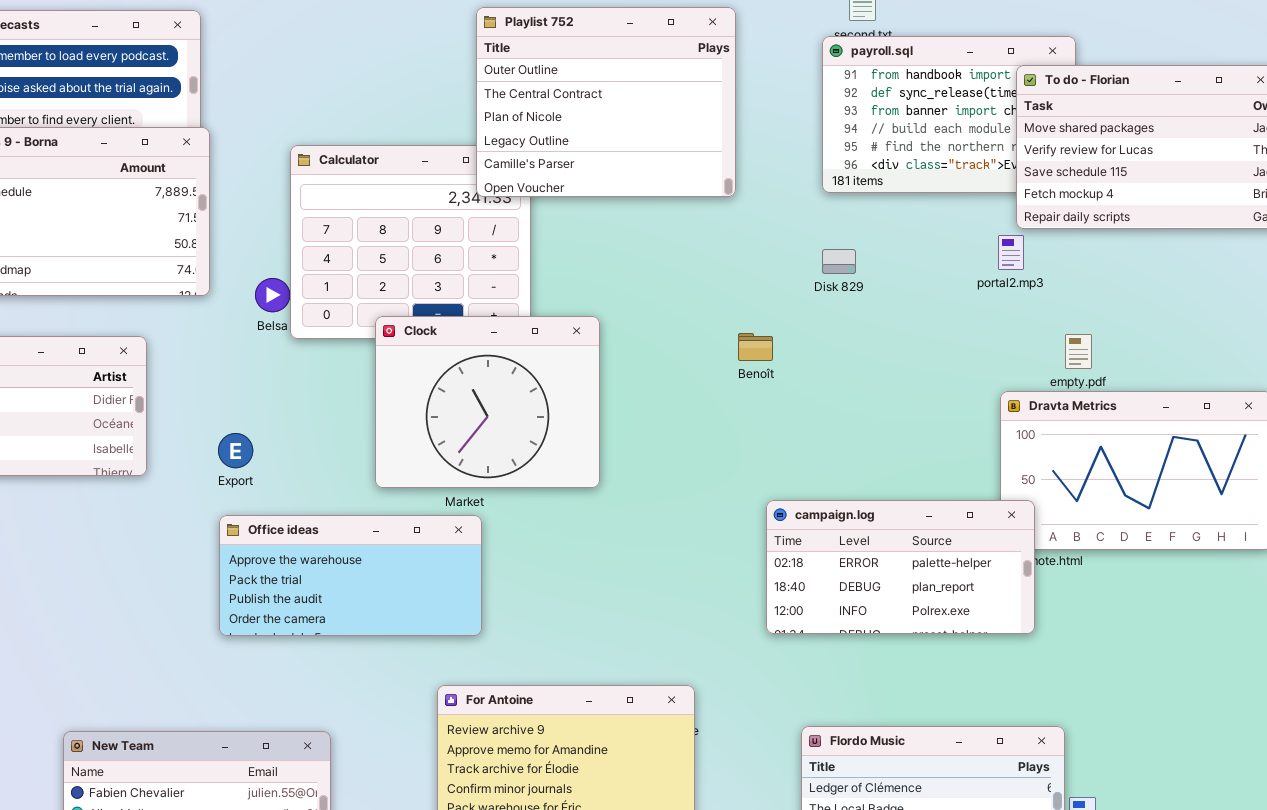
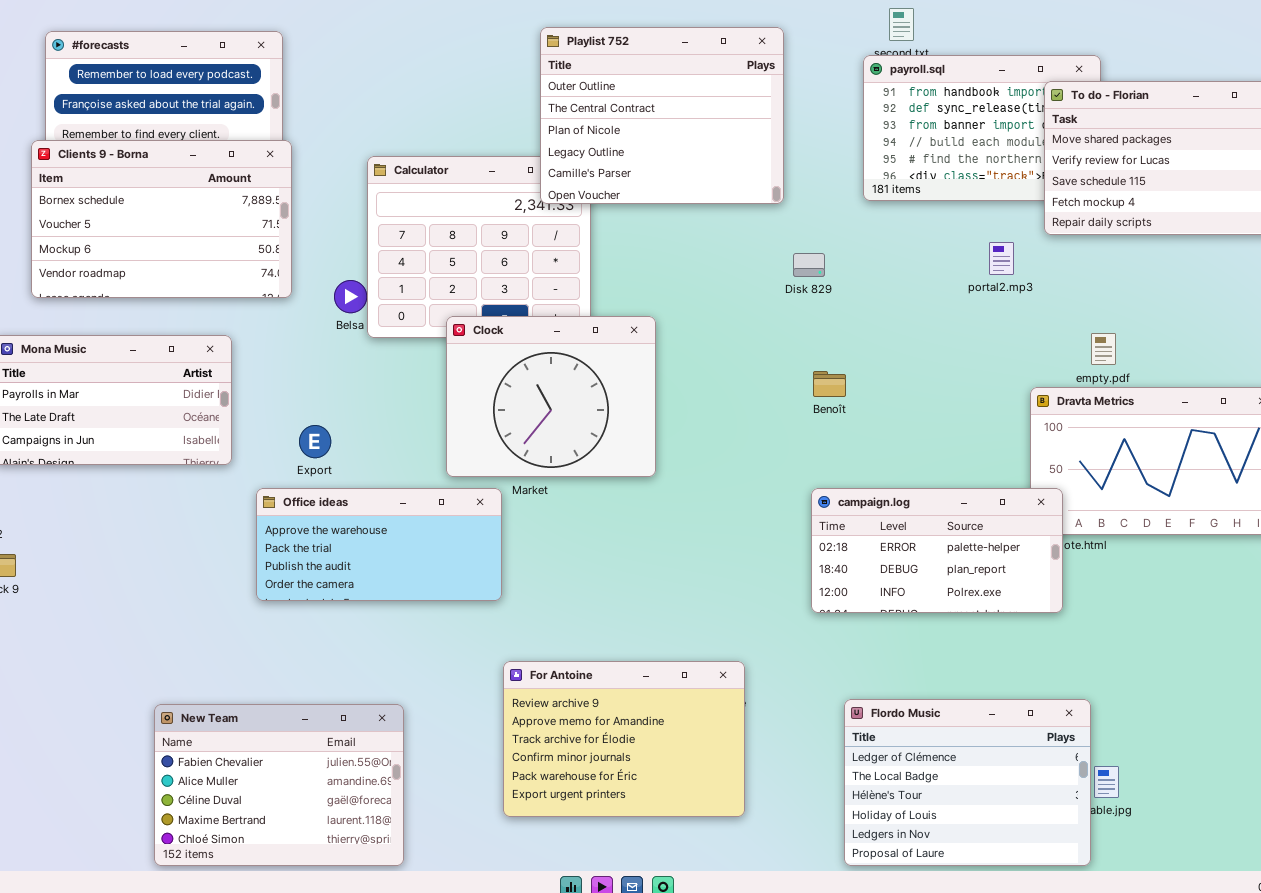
portal2.mp3: [998,235,1024,270] -> [989,242,1014,275], moved
Disk 829: [822,249,856,274] -> [793,253,825,277], moved
Benoît: [738,333,773,361] -> [813,371,846,397], moved
Office ideas: [219,515,482,636] -> [256,488,502,601], moved

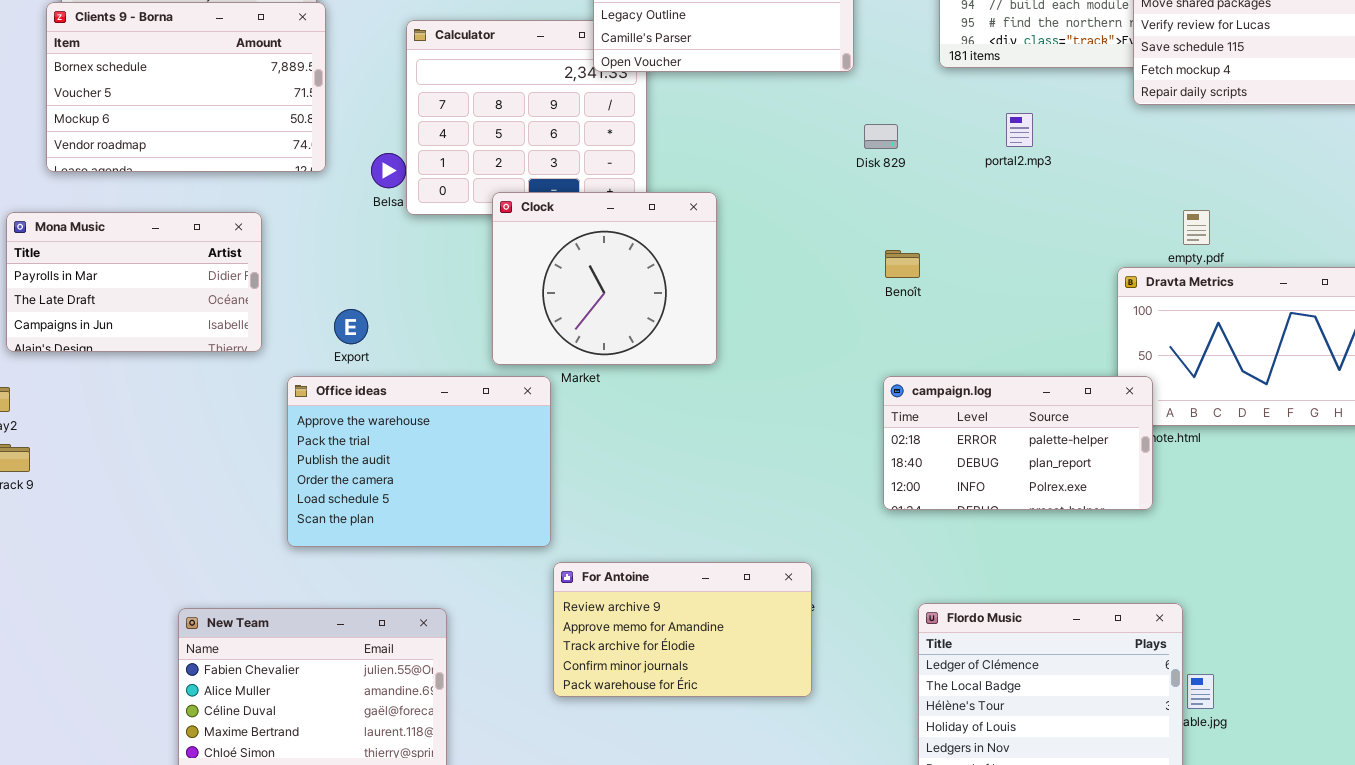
portal2.mp3: [989,242,1014,275] -> [1006,113,1033,147], moved
Office ideas: [256,488,502,601] -> [287,376,551,547], resized
For Antoine: [503,661,745,817] -> [553,562,812,697], resized

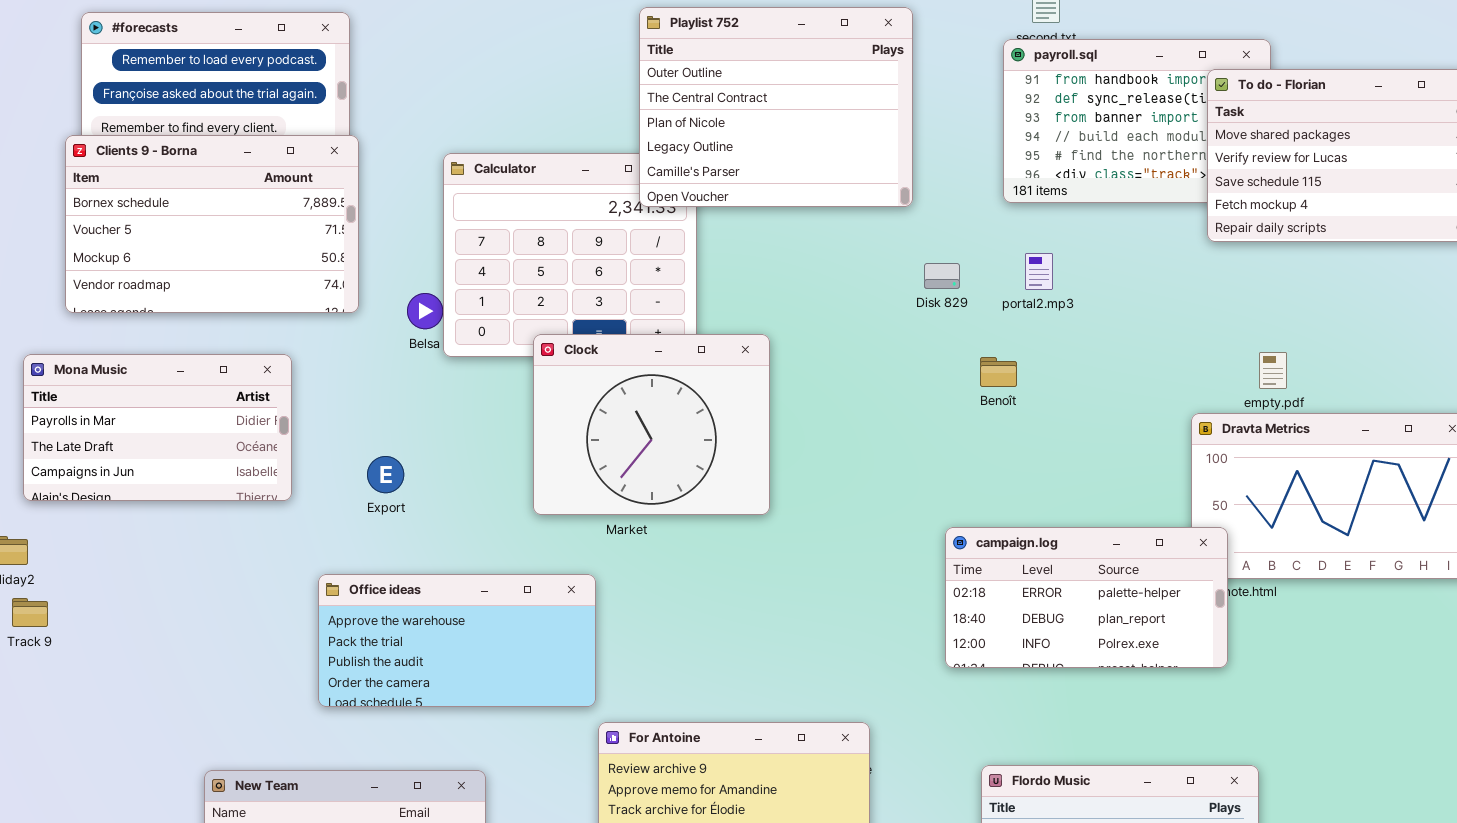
portal2.mp3: [1006,113,1033,147] -> [1025,253,1053,290], moved
Benoît: [885,250,920,278] -> [980,357,1017,387], moved
Office ideas: [287,376,551,547] -> [318,574,596,707], resized

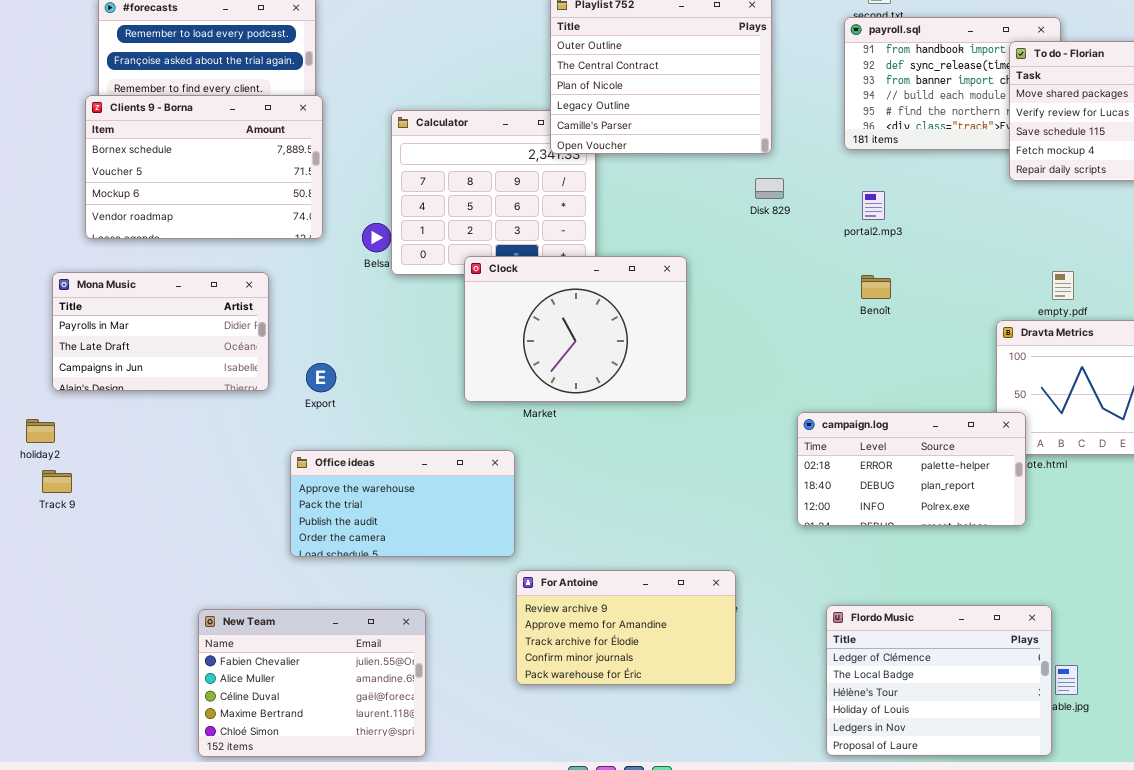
Disk 829: [924,263,960,289] -> [755,178,784,199], moved
Clock: [533,334,770,515] -> [464,256,687,402], resized
Benoît: [980,357,1017,387] -> [861,275,891,299], moved
Export: [367,456,404,493] -> [306,363,336,392], moved

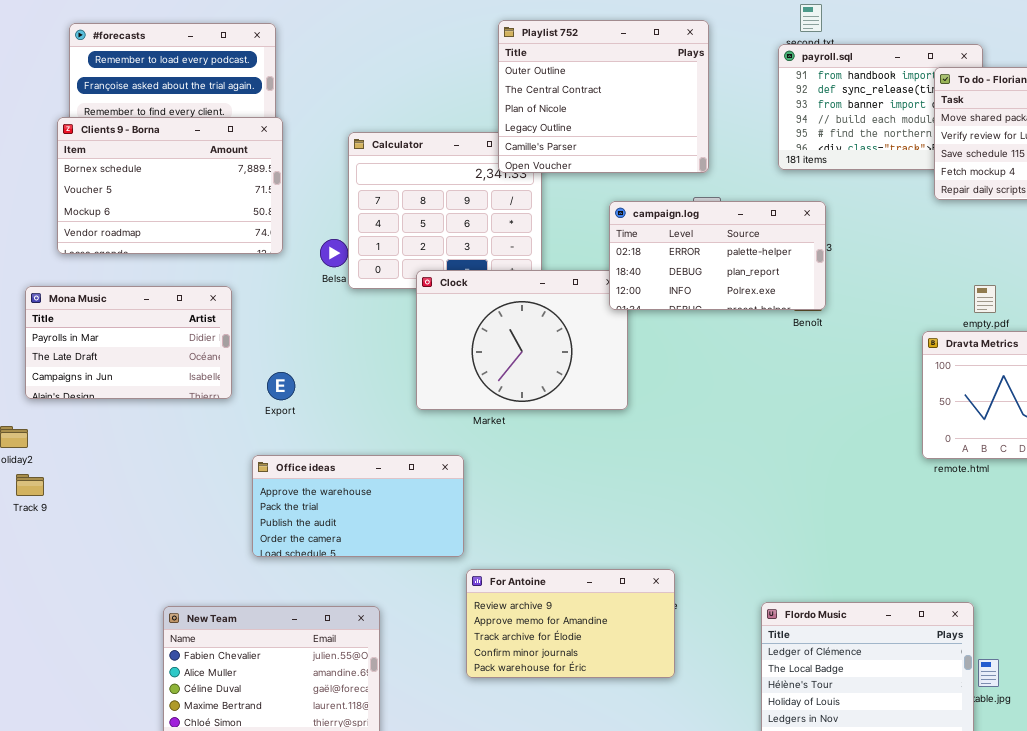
campaign.log: [797,412,1026,526] -> [609,201,826,310], moved

